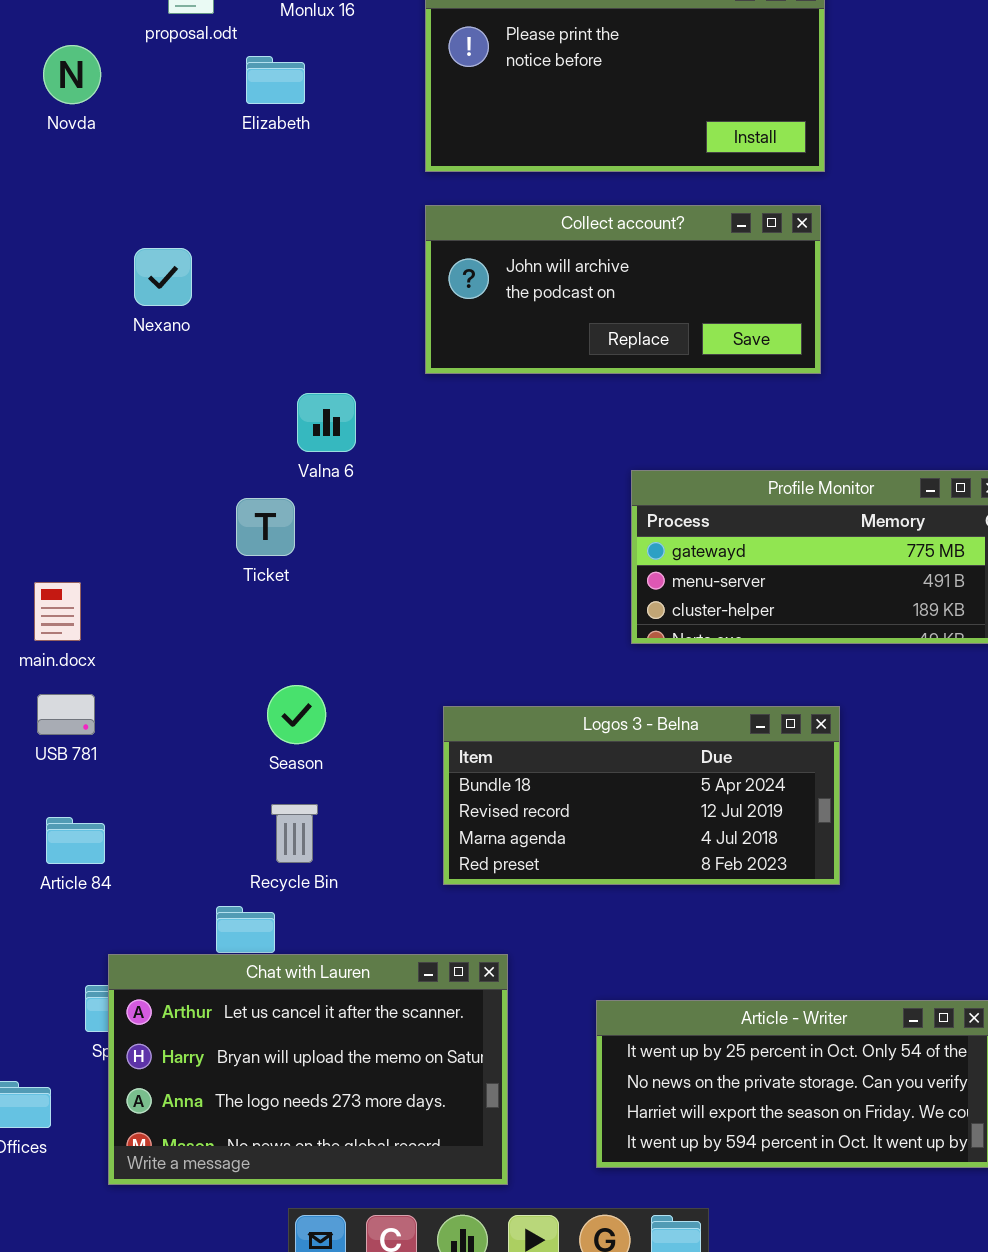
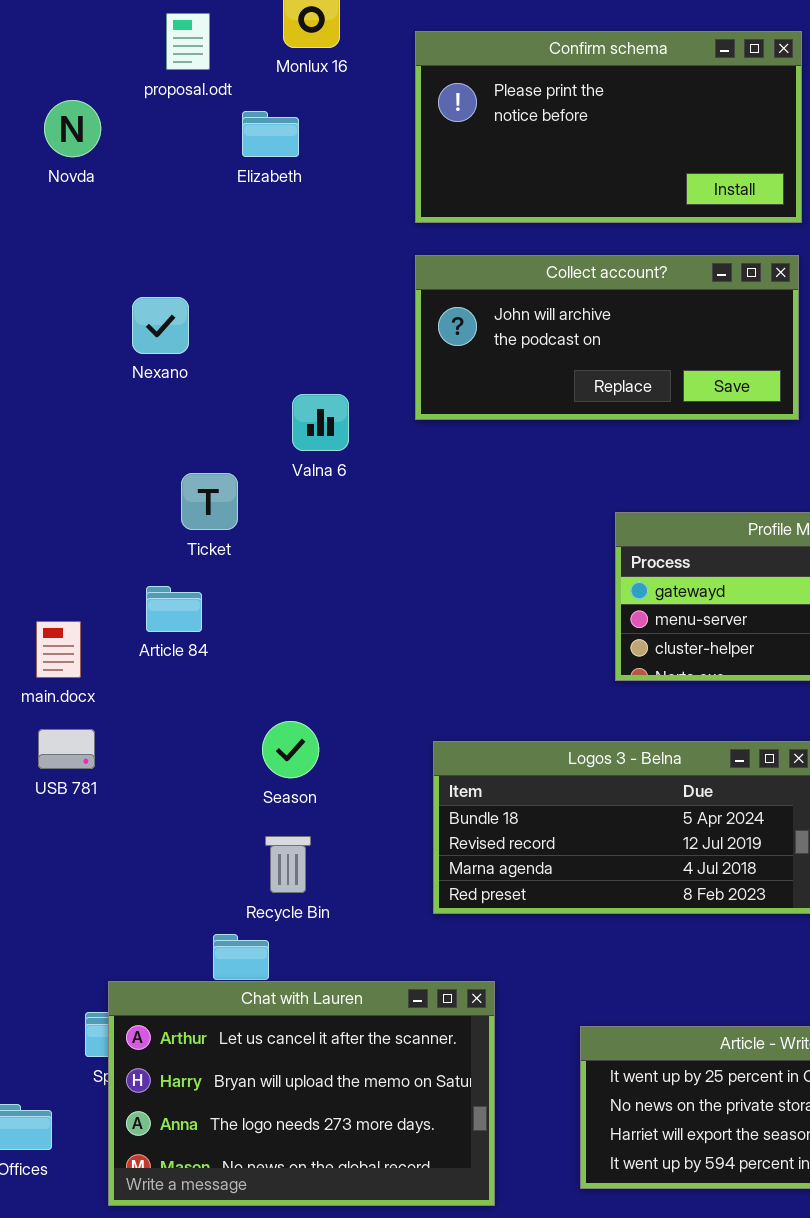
Valna 6: [297,393,356,452] -> [292,394,349,451], moved
Ticket: [236,498,295,556] -> [181,473,238,530], moved
Article 84: [46,817,105,864] -> [146,586,202,632], moved

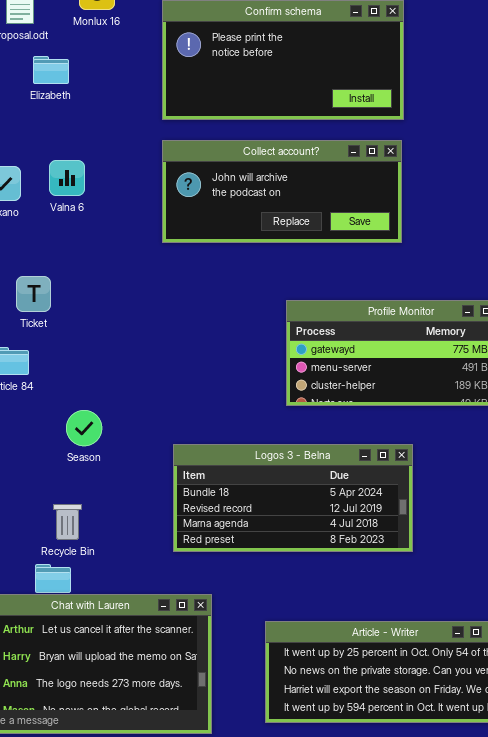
Elizabeth: [242,111,299,157] -> [33,56,69,84], moved
Valna 6: [292,394,349,451] -> [49,160,85,196], moved
Season: [262,721,319,778] -> [66,410,102,446], moved
Recycle Bin: [265,836,311,893] -> [53,504,82,540], moved

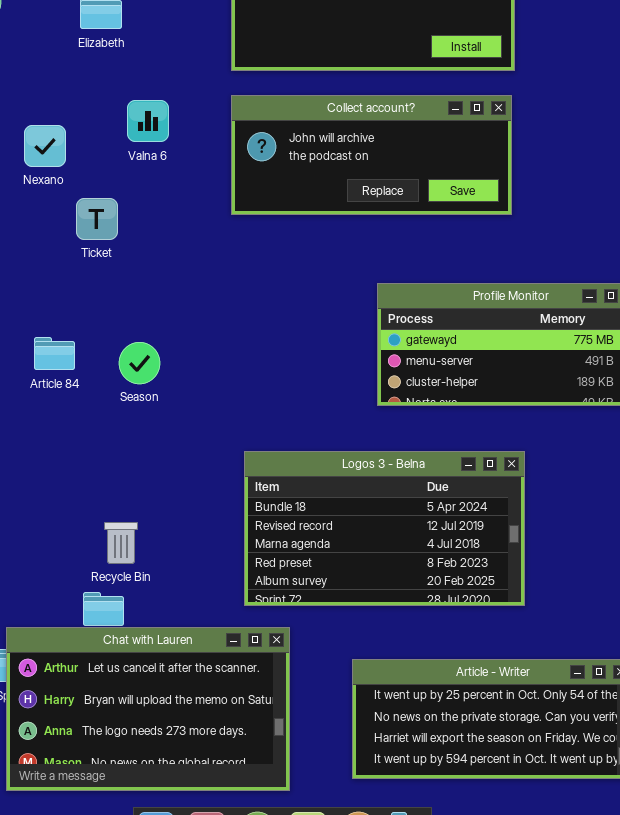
Valna 6: [49,160,85,196] -> [127,100,169,142], moved
Ticket: [16,276,51,312] -> [76,198,118,240], moved
Season: [66,410,102,446] -> [119,342,160,384], moved
Logos 3 - Belna: [173,444,413,552] -> [244,451,525,606], resized

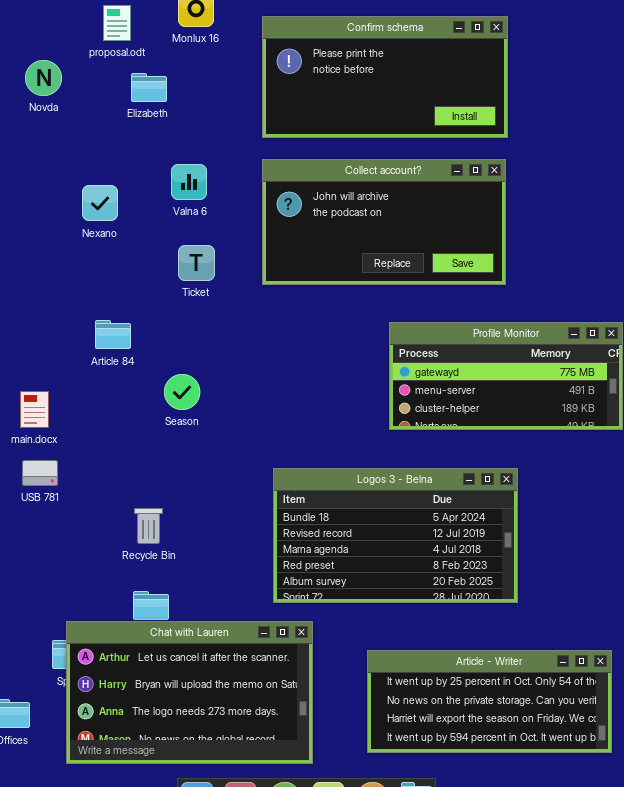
Collect account?: [231,95,512,215] -> [262,159,506,285], resized
Ticket: [76,198,118,240] -> [178,245,215,281], moved
Article 84: [34,337,75,370] -> [95,320,131,349], moved
Recycle Bin: [104,522,138,564] -> [134,508,163,544], moved

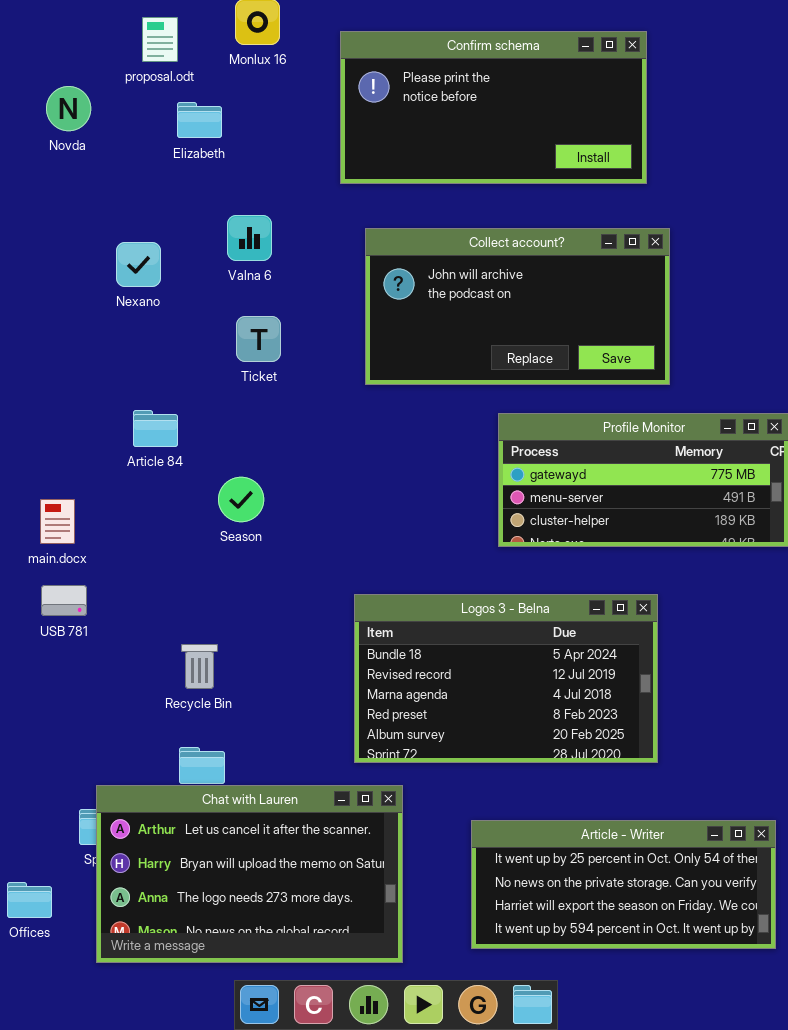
Collect account?: [262,159,506,285] -> [365,228,670,385], moved

